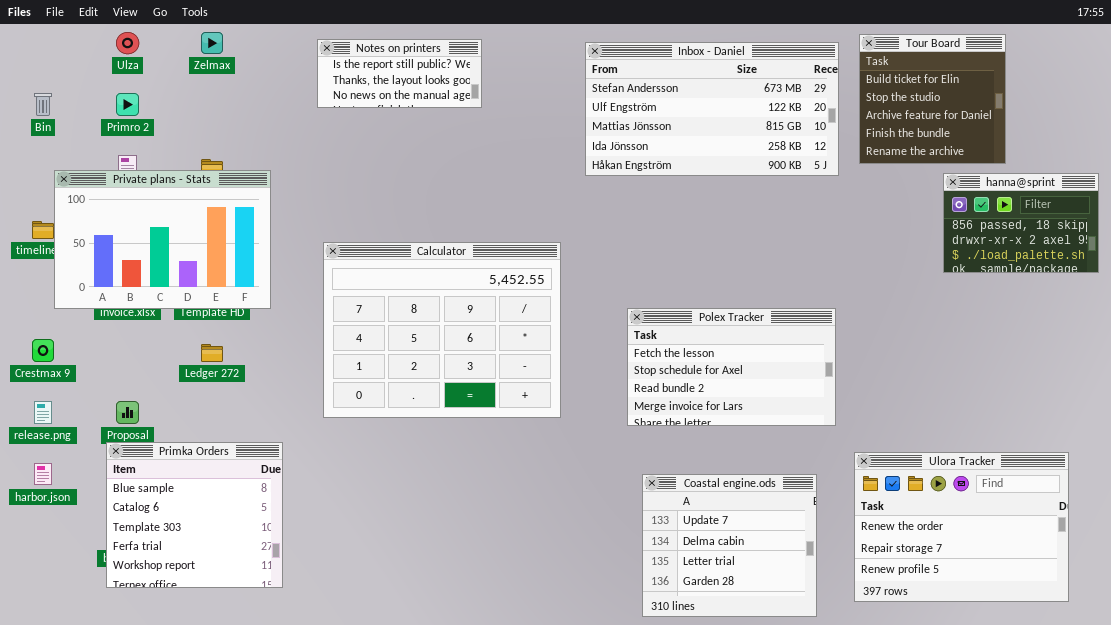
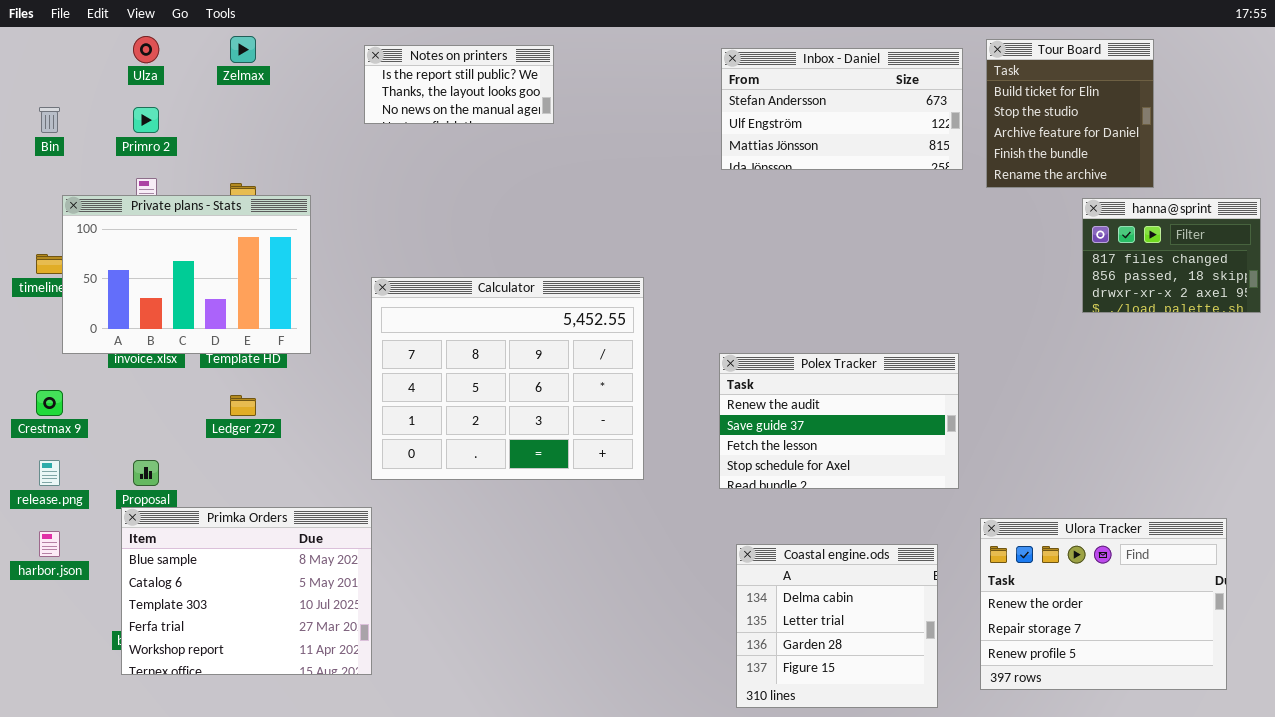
Inbox - Daniel: [585,42,839,176] -> [721,48,963,170], resized
hanna@sprint: [943,173,1099,273] -> [1082,198,1261,313], scrolled up 1 row
Polex Tracker: [627,308,836,426] -> [719,353,959,489], scrolled up 2 rows
Primka Orders: [106,442,283,588] -> [121,507,372,675], resized
Coastal engine.ods: [642,474,817,617] -> [736,544,938,708], scrolled down 1 row

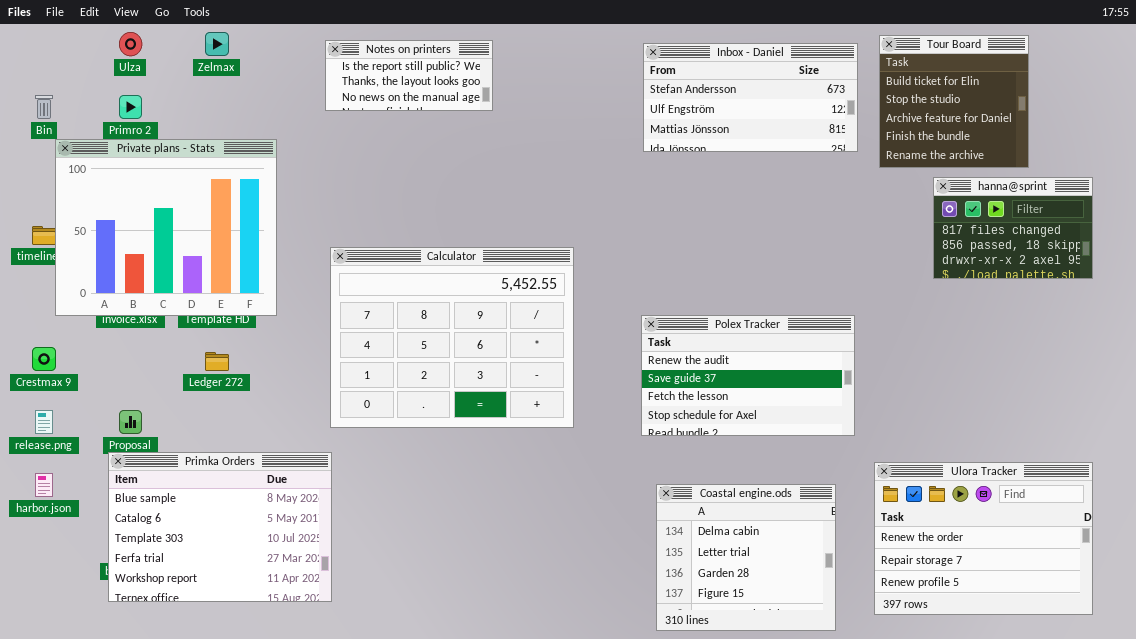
Private plans - Stats: [62,195,311,354] -> [55,139,277,316], resized
hanna@sprint: [1082,198,1261,313] -> [933,177,1093,279], moved

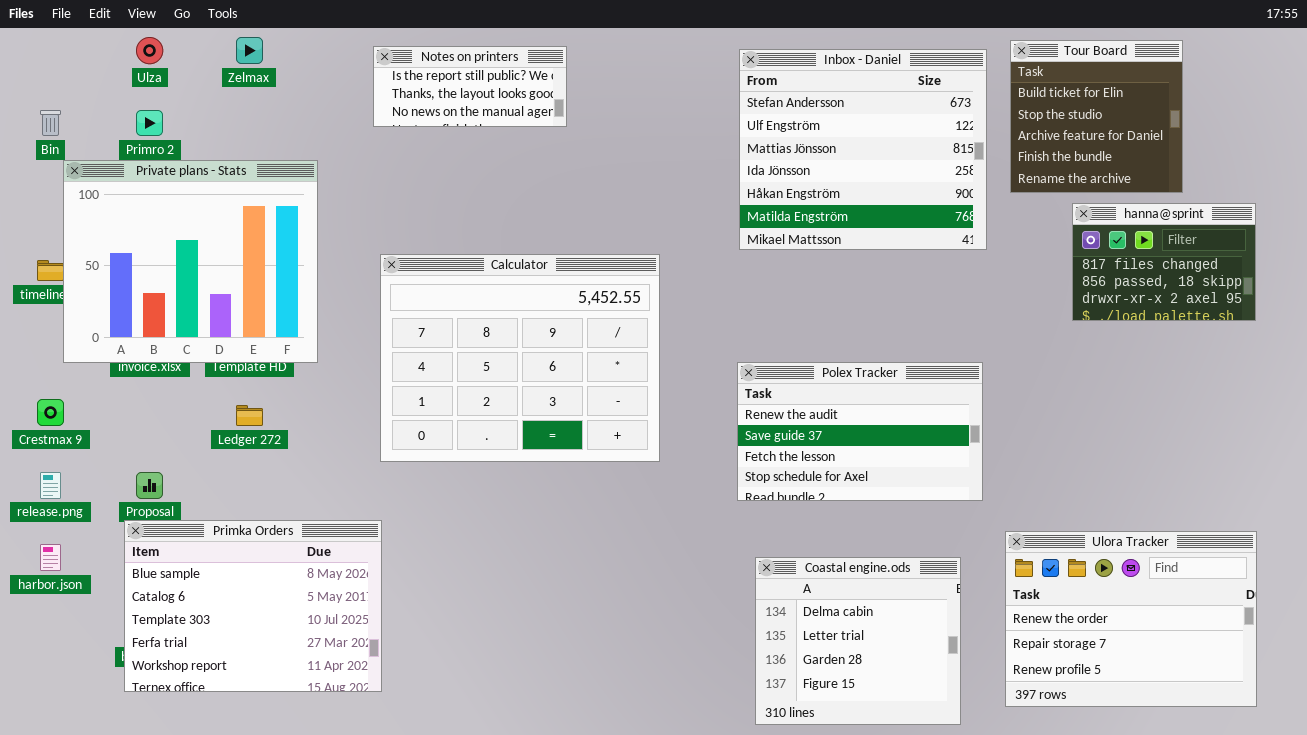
Inbox - Daniel: [643,43,858,152] -> [739,49,987,250], resized
Calculator: [330,247,574,428] -> [380,254,660,462], moved

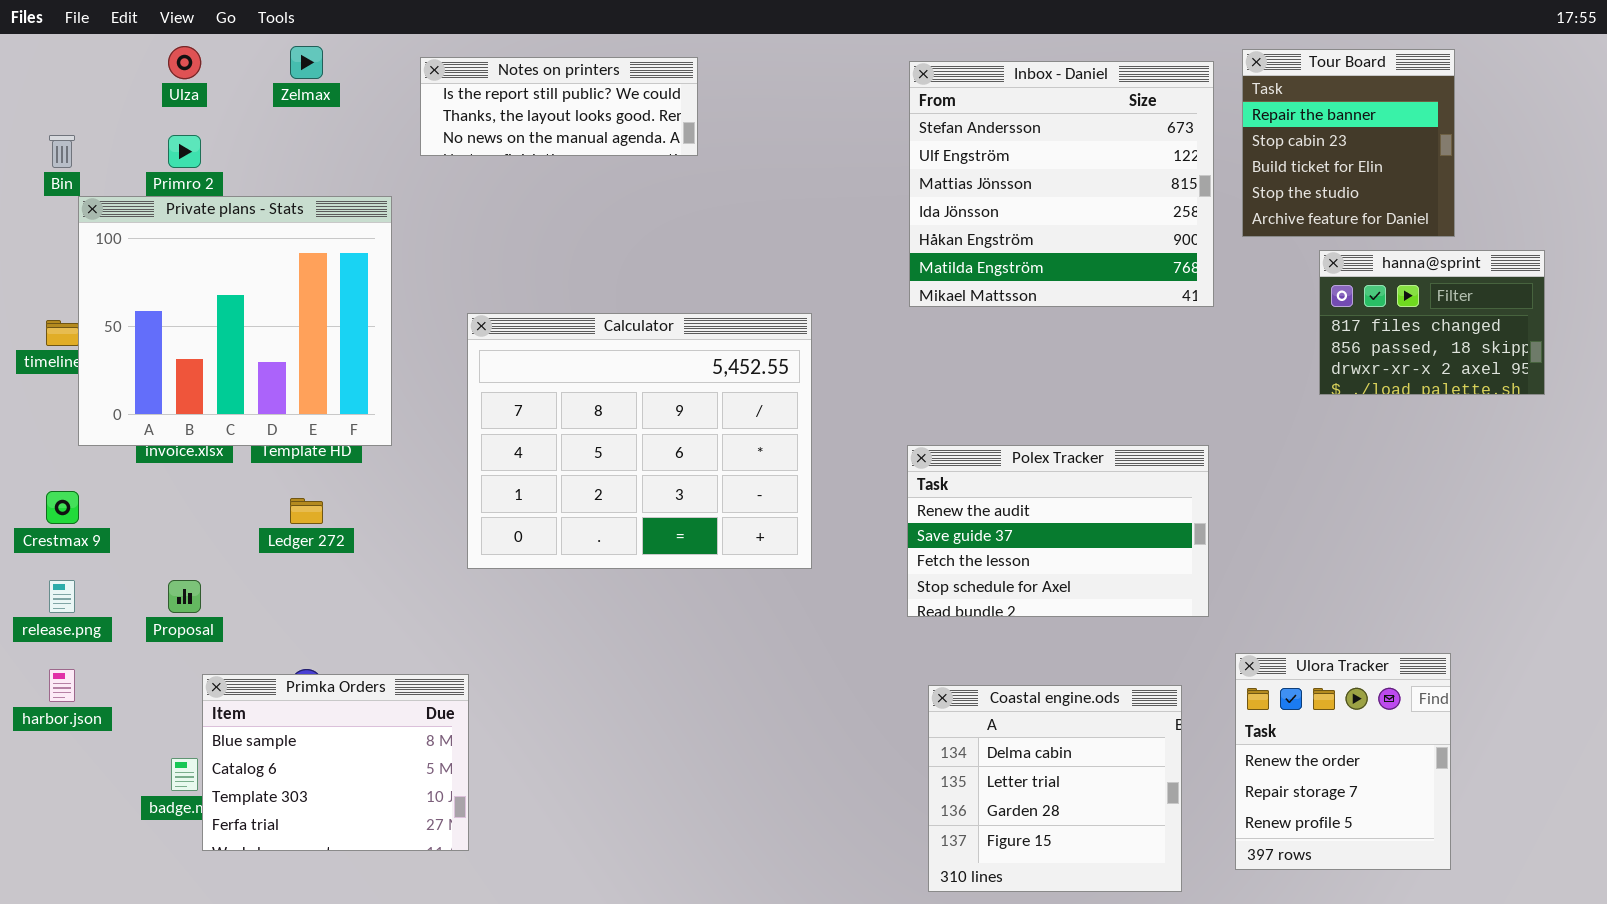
Tour Board: [1010,40,1183,193] -> [1242,49,1455,237], scrolled up 2 rows
Notes on printers: [373,46,567,127] -> [420,57,698,156], resized
Primka Orders: [124,520,382,692] -> [202,674,469,851], resized
Ulora Tracker: [1005,531,1257,707] -> [1235,653,1451,870], resized

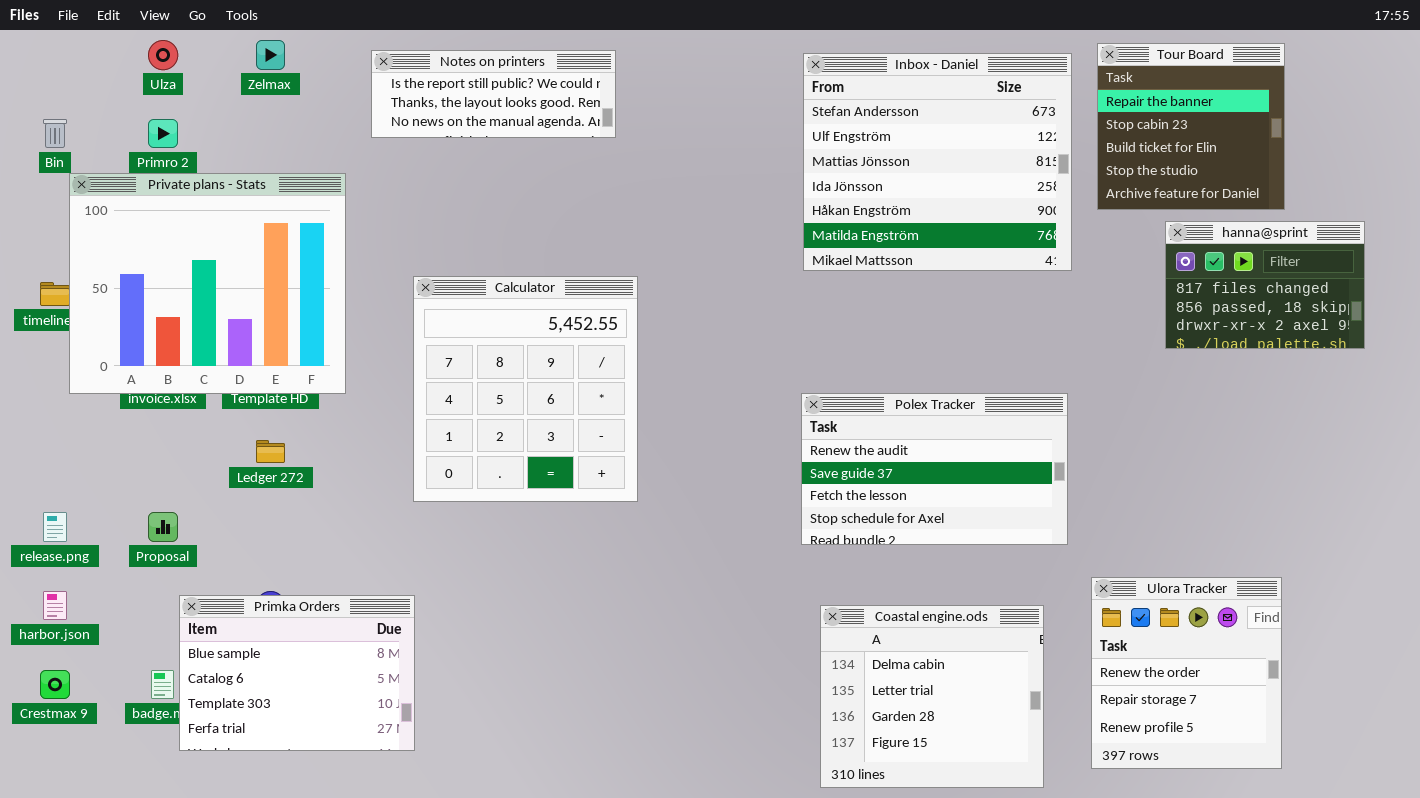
Calculator: [467,313,812,569] -> [413,276,638,502], resized
Crestmax 9: [46,491,79,524] -> [40,670,70,699], moved

